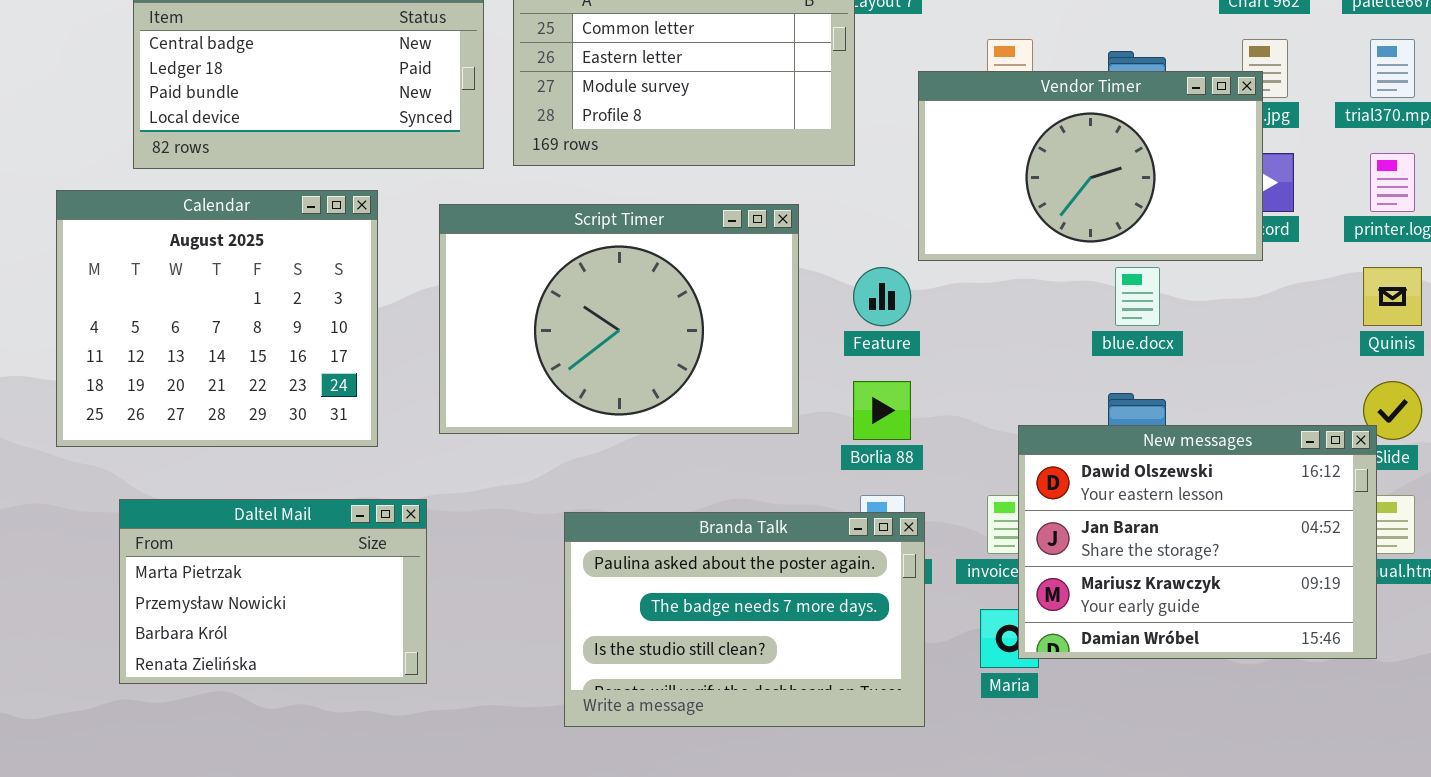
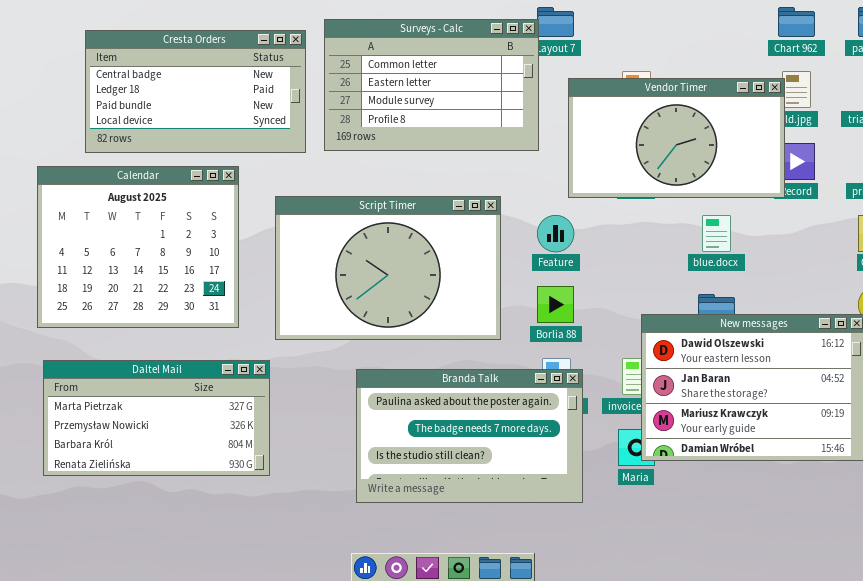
Vendor Timer: [918,71,1263,261] -> [568,78,785,198], moved
Script Timer: [439,204,799,434] -> [275,196,501,340], moved
Daltel Mail: [119,499,427,684] -> [43,360,270,476], resized

